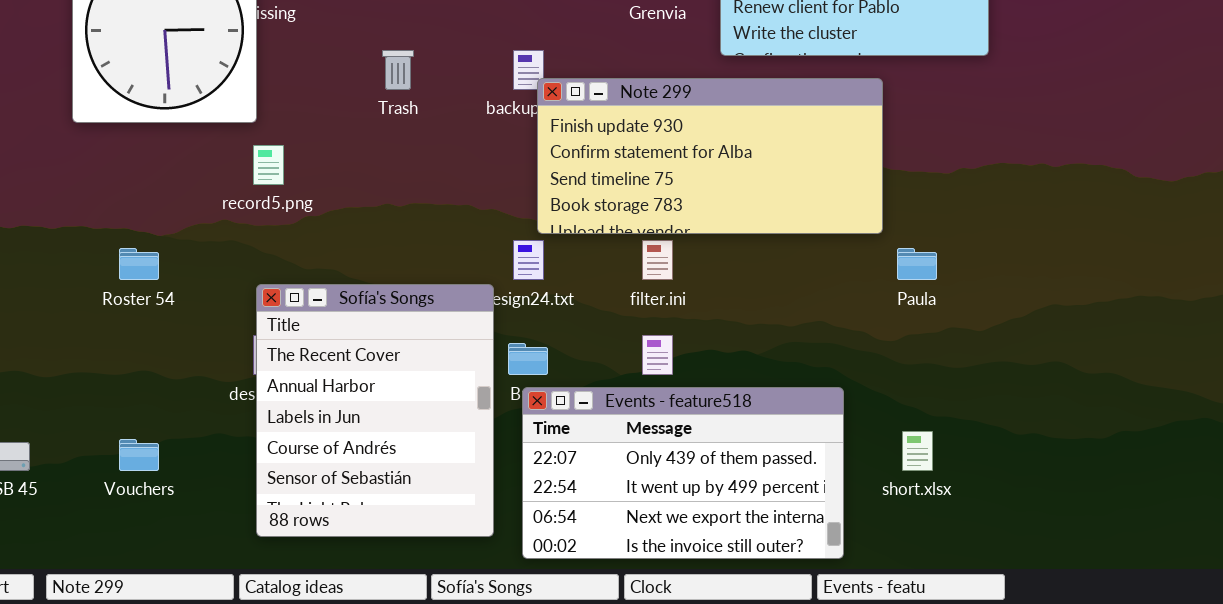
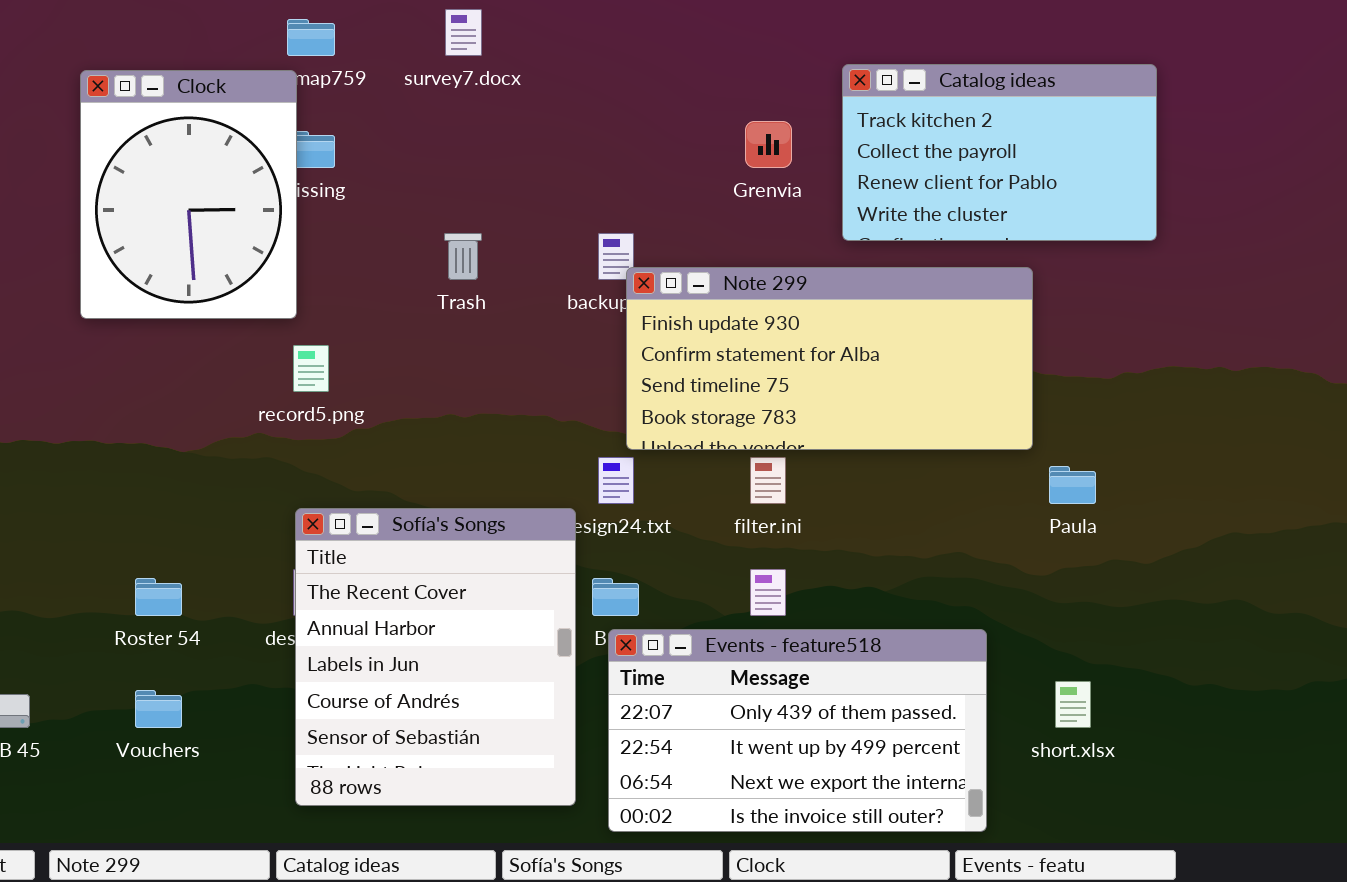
Roster 54: [119,248,159,280] -> [135,578,182,616], moved

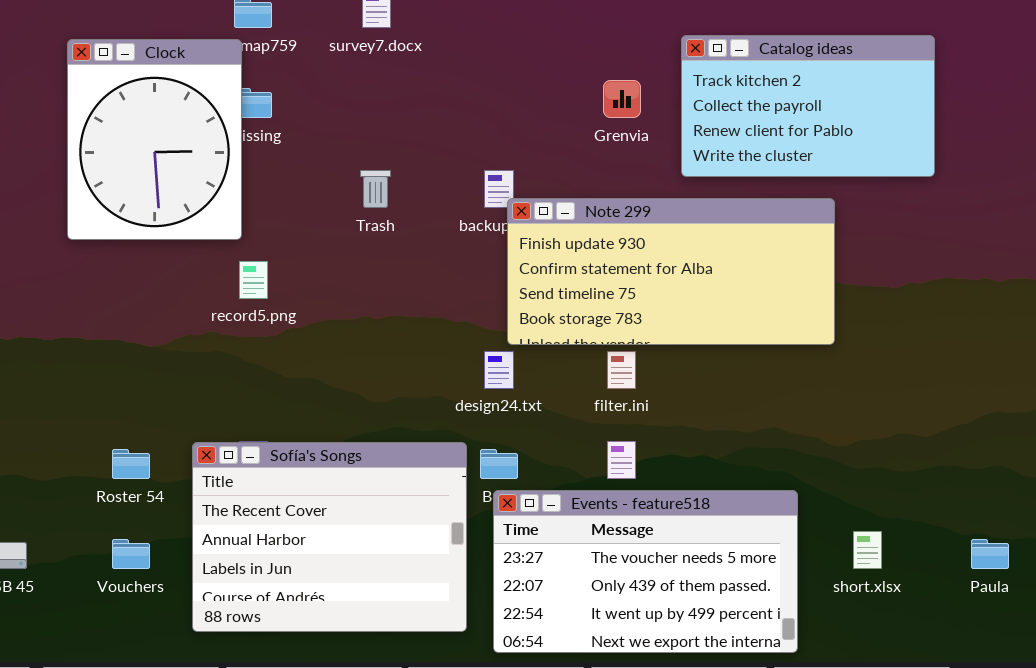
Paula: [1049,466,1096,504] -> [971,539,1009,569], moved
Sofía's Songs: [295,508,576,806] -> [192,442,467,632], resized
Events - feature518: [608,629,987,832] -> [493,490,798,653], scrolled up 1 row

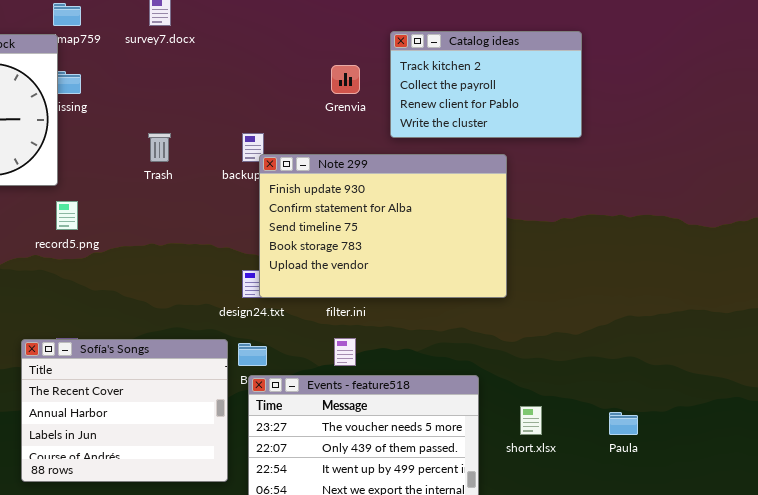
Note 299: [507,198,835,345] -> [259,154,507,298], resized

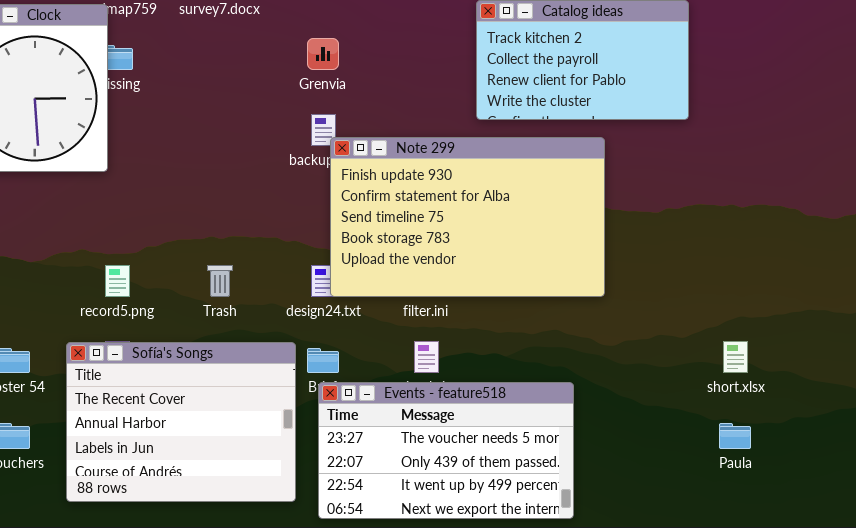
Grenvia: [331,65,360,94] -> [307,38,339,70], moved
Trash: [148,133,171,162] -> [207,265,233,297], moved
record5.png: [56,201,78,230] -> [105,265,130,297], moved
short.xlsx: [520,406,542,435] -> [723,341,748,373], moved

